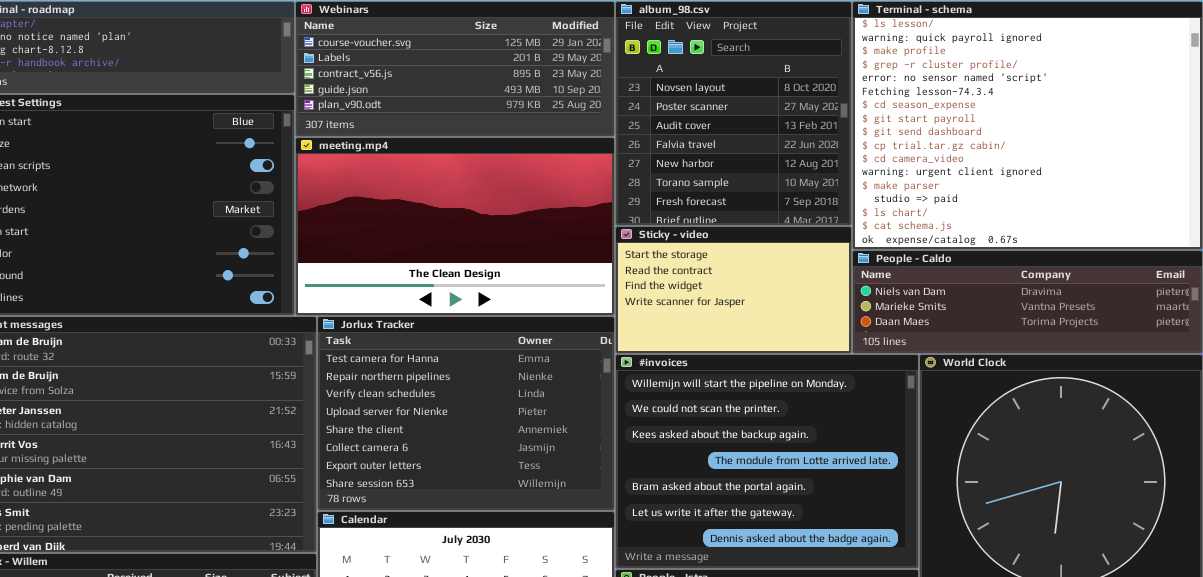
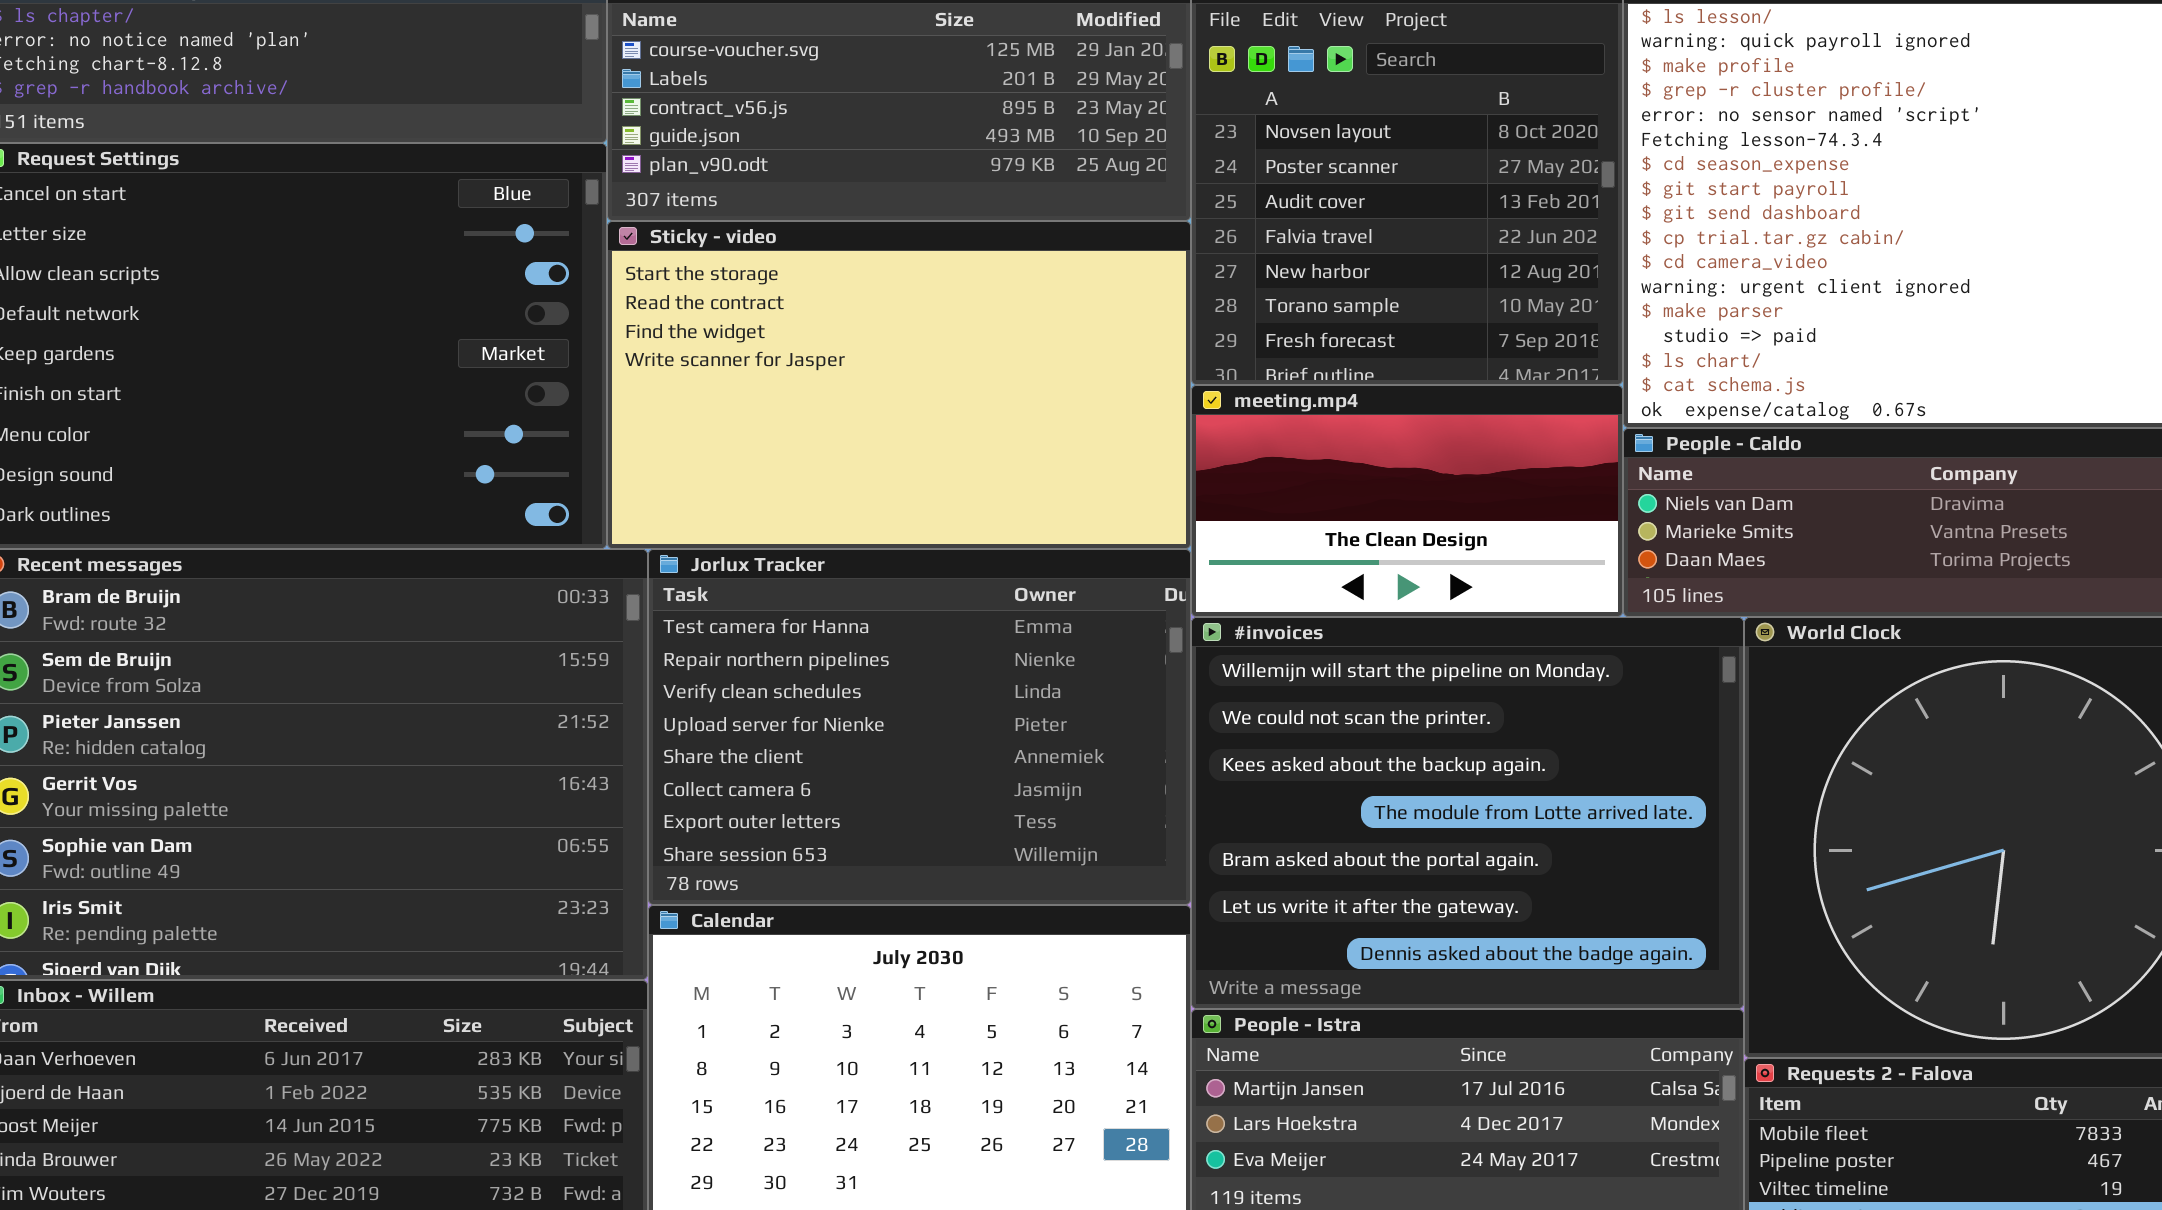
meeting.mp4: [295,137,615,316] -> [1191,385,1623,617], moved, resized
Sticky - video: [615,226,852,354] -> [607,221,1191,549], moved, resized

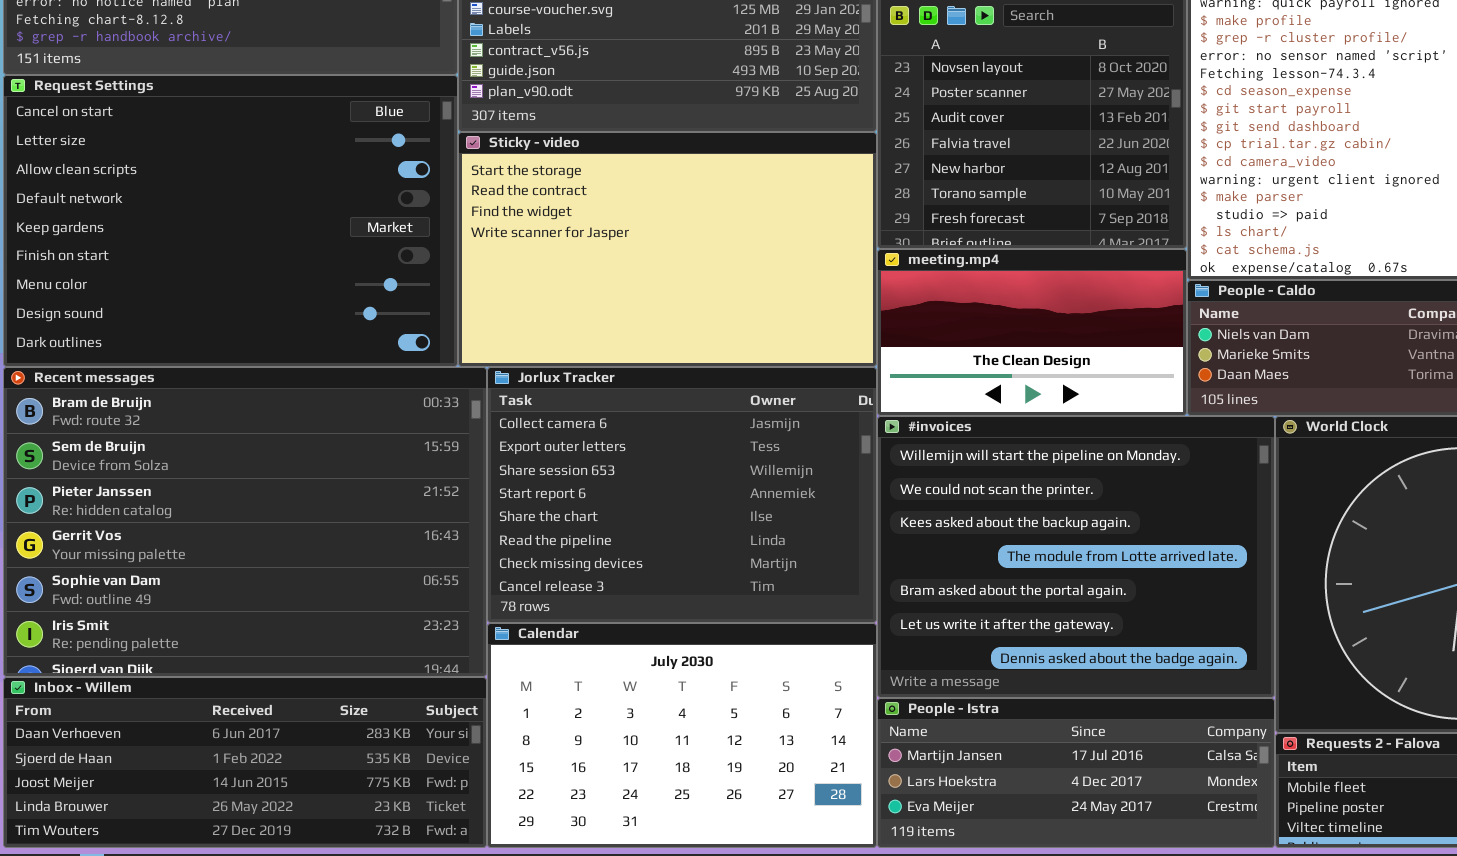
Jorlux Tracker: [648,549,1191,905] -> [487,367,877,623], scrolled down 5 rows

